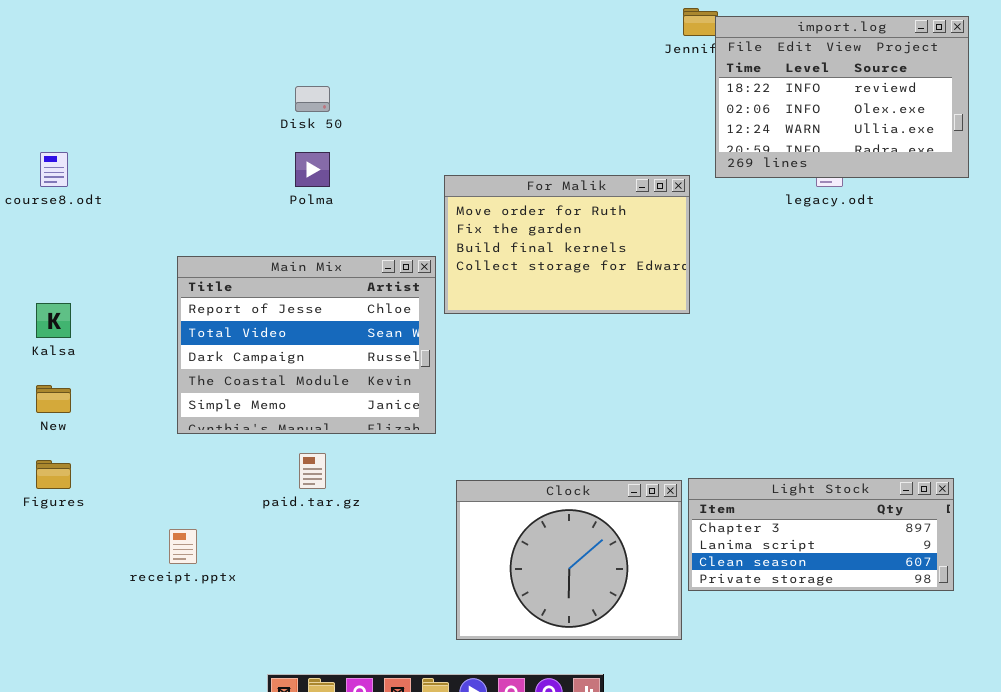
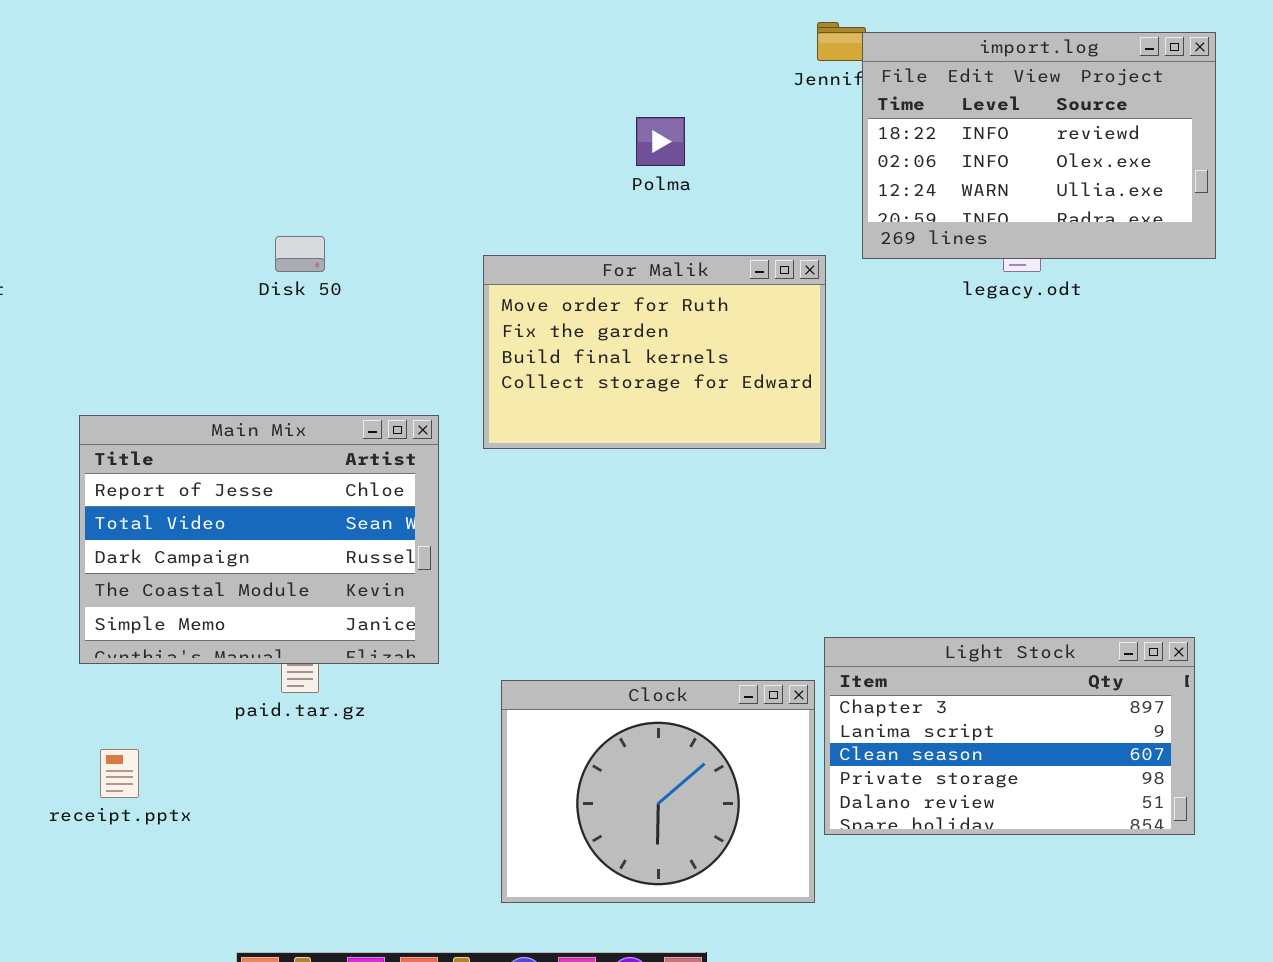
Disk 50: [295,86,330,112] -> [275,236,325,272], moved
Polma: [295,152,330,187] -> [636,117,685,166], moved
Main Mix: [177,256,436,434] -> [79,415,439,664], moved
Light Stock: [688,478,954,591] -> [824,637,1195,835], resized

